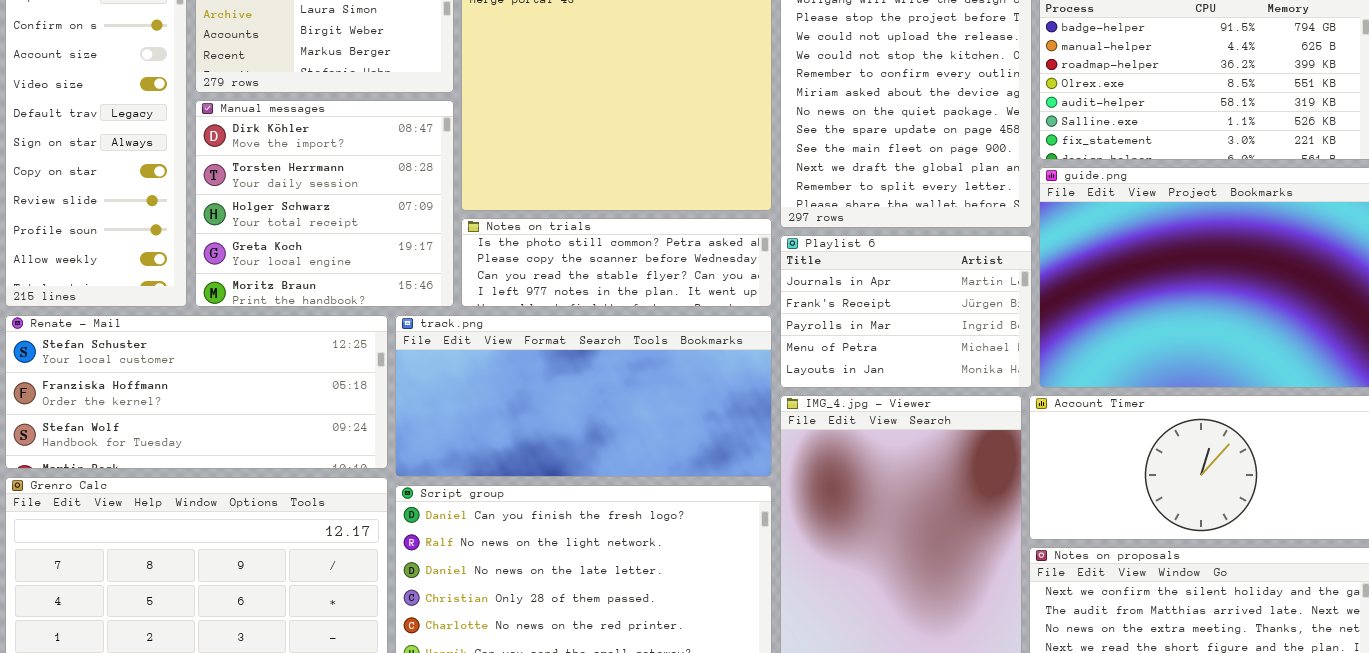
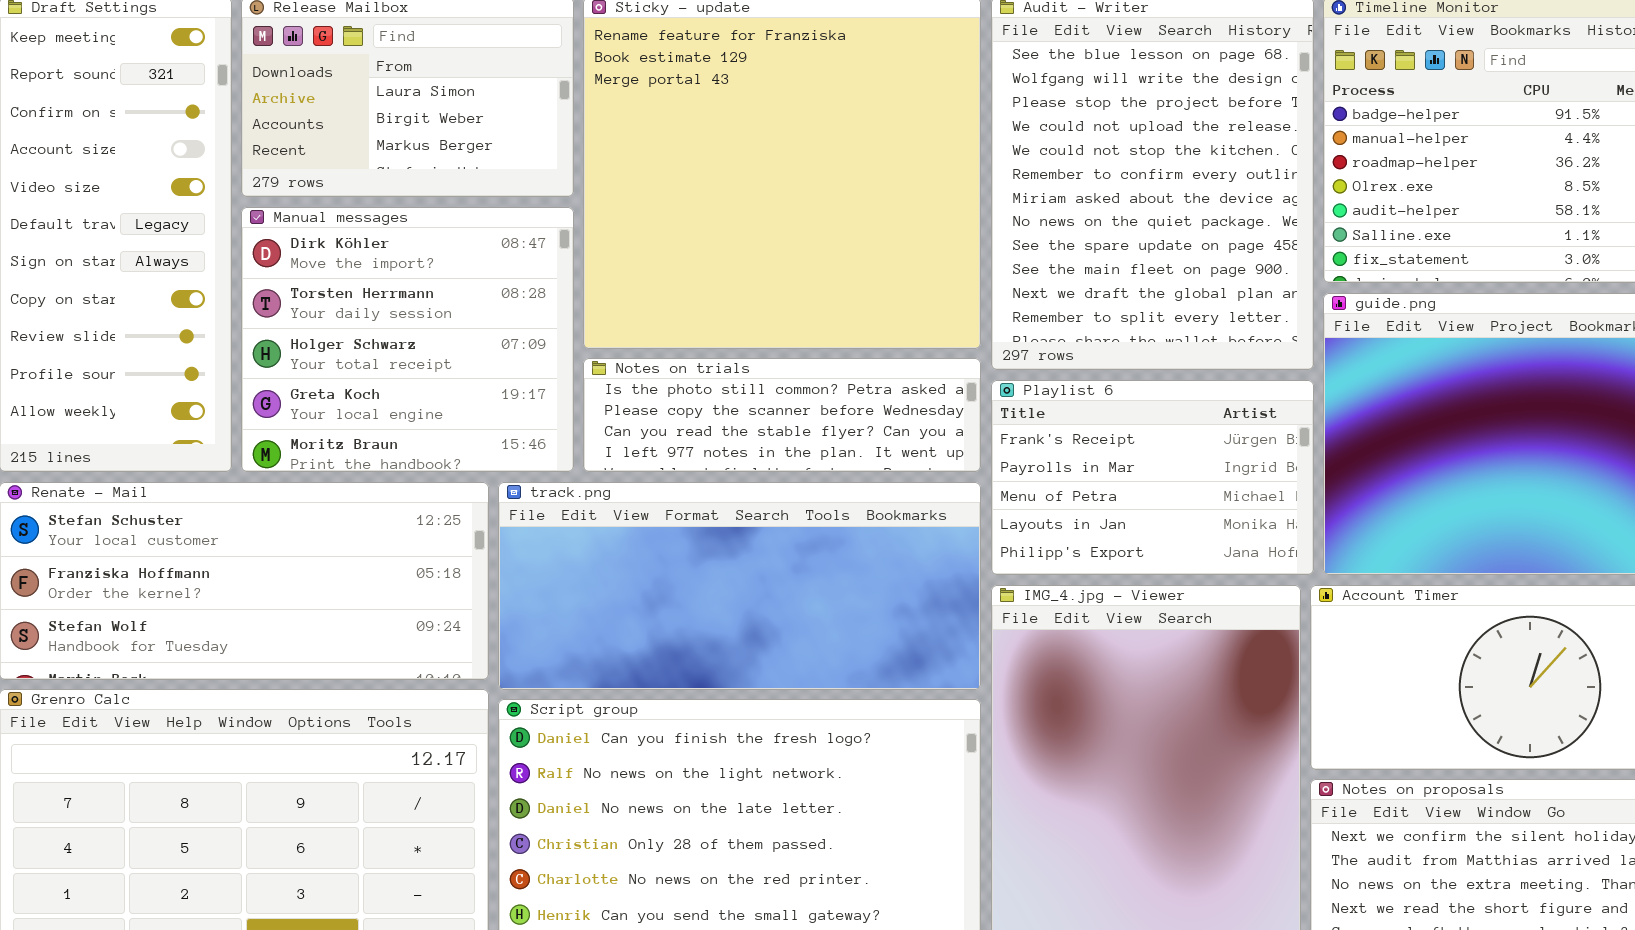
Playlist 6: [780,235,1032,388] -> [991,380,1314,575], scrolled down 1 row

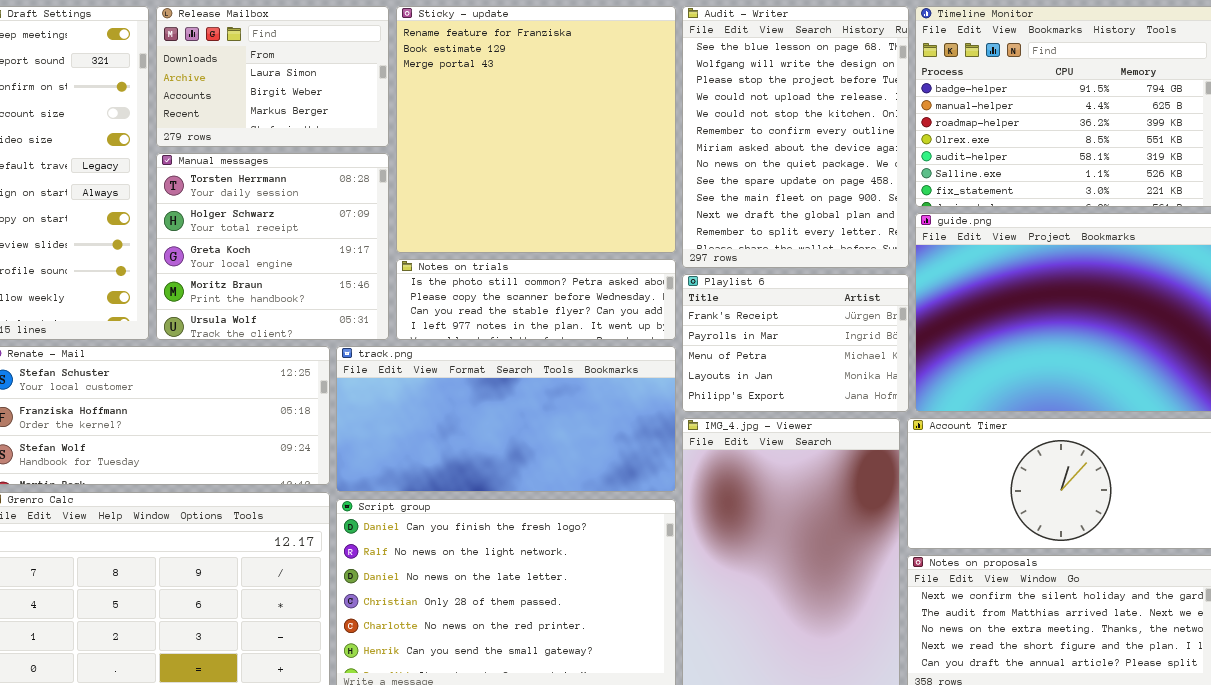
Manual messages: [241,207,574,472] -> [156,153,389,340], scrolled down 1 row

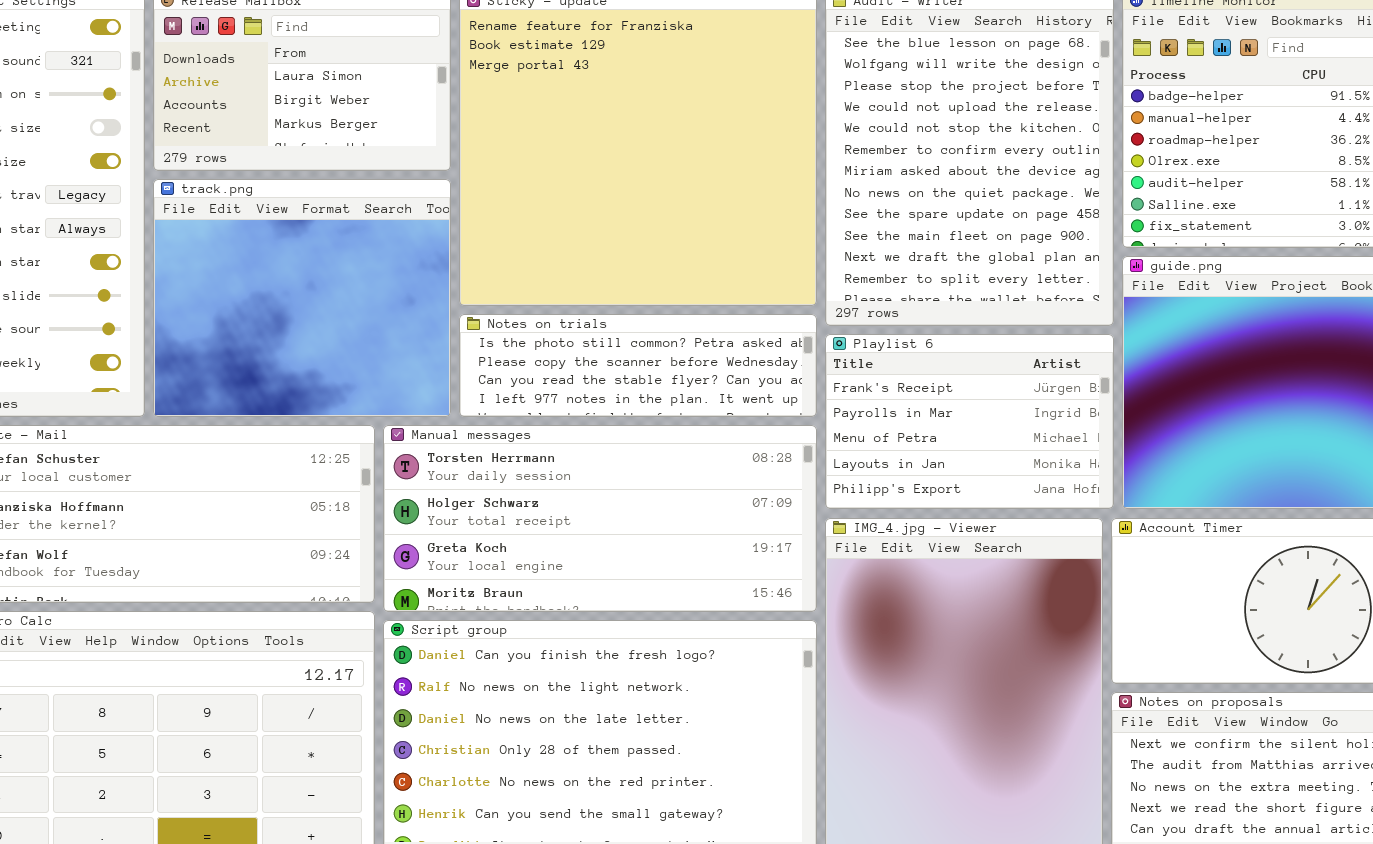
Manual messages: [156,153,389,340] -> [383,425,817,612], moved, resized
track.png: [336,346,676,492] -> [153,179,451,417], moved, resized

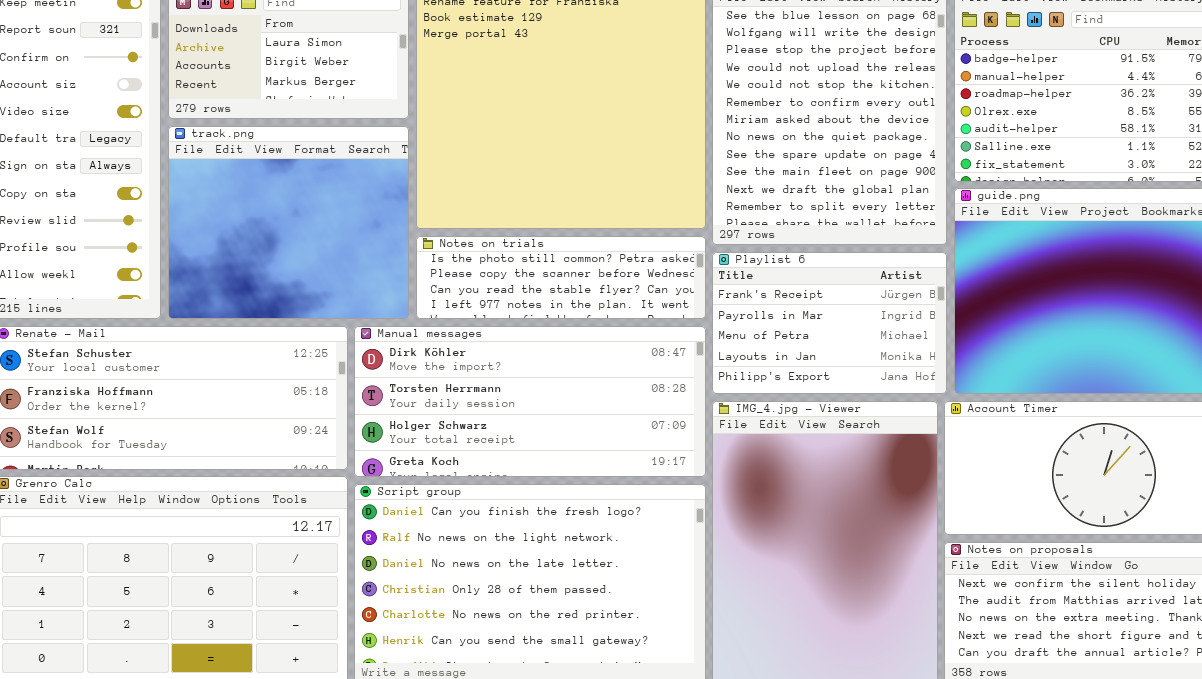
Manual messages: [383,425,817,612] -> [354,326,706,477], scrolled up 1 row

